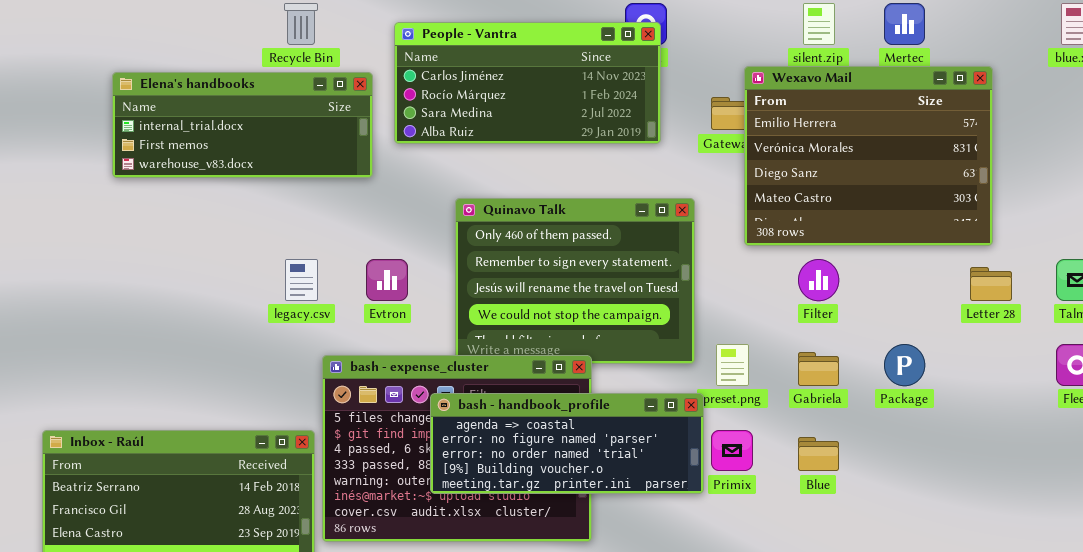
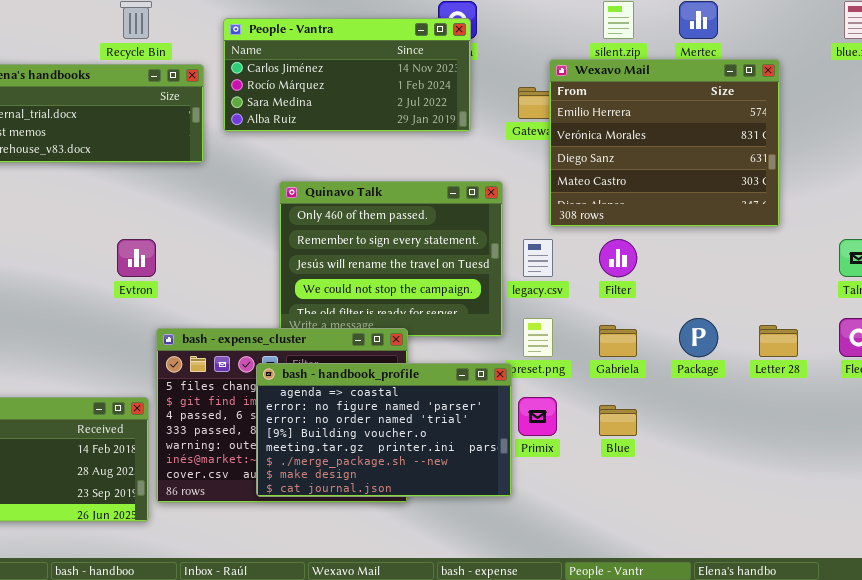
legacy.csv: [285,259,318,301] -> [523,239,553,277], moved
Evtron: [366,259,408,301] -> [117,239,156,277], moved
Letter 28: [970,267,1012,301] -> [759,325,798,357], moved
bash - handbook_profile: [430,393,704,494] -> [256,363,512,497], resized

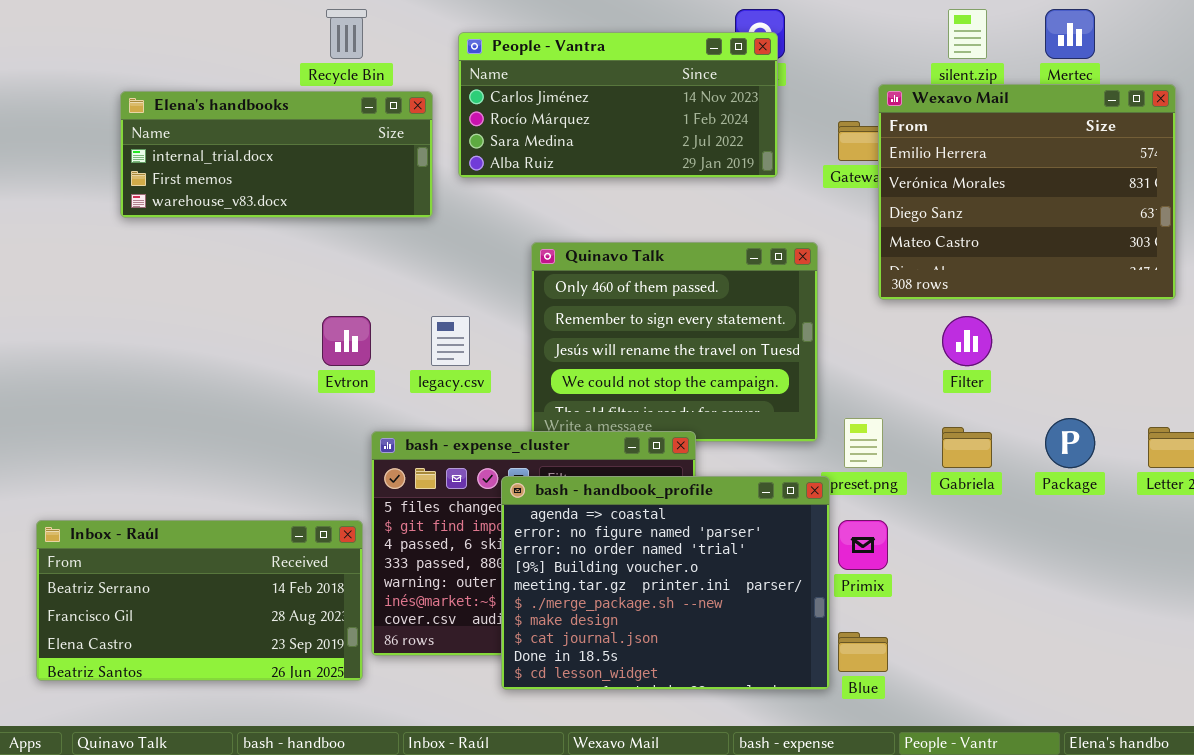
legacy.csv: [523,239,553,277] -> [431,316,470,366], moved
bash - handbook_profile: [256,363,512,497] -> [501,476,830,690], resized
Blue: [599,405,637,436] -> [838,632,888,672], moved

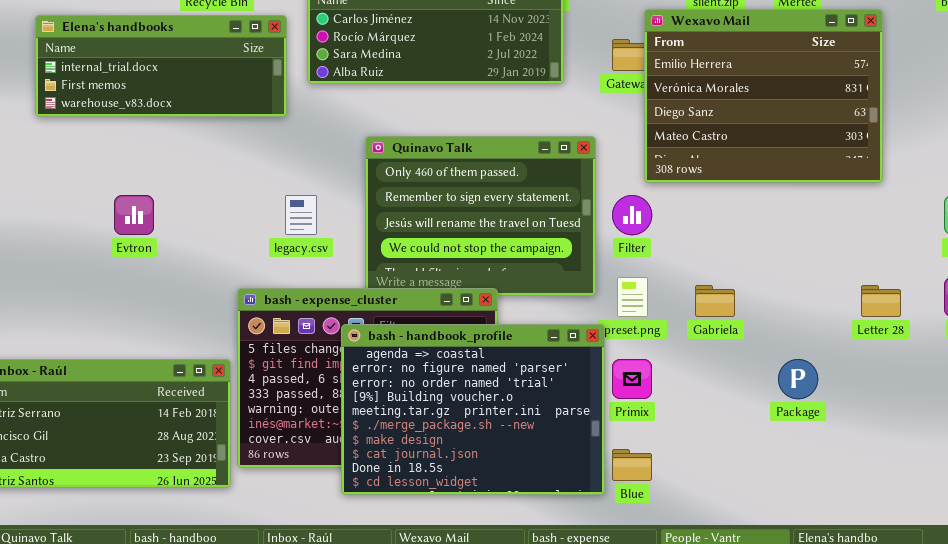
Evtron: [322,316,371,366] -> [114,195,154,235], moved
Filter: [942,316,992,366] -> [612,195,652,235], moved
Package: [1045,418,1095,468] -> [778,359,818,399], moved

